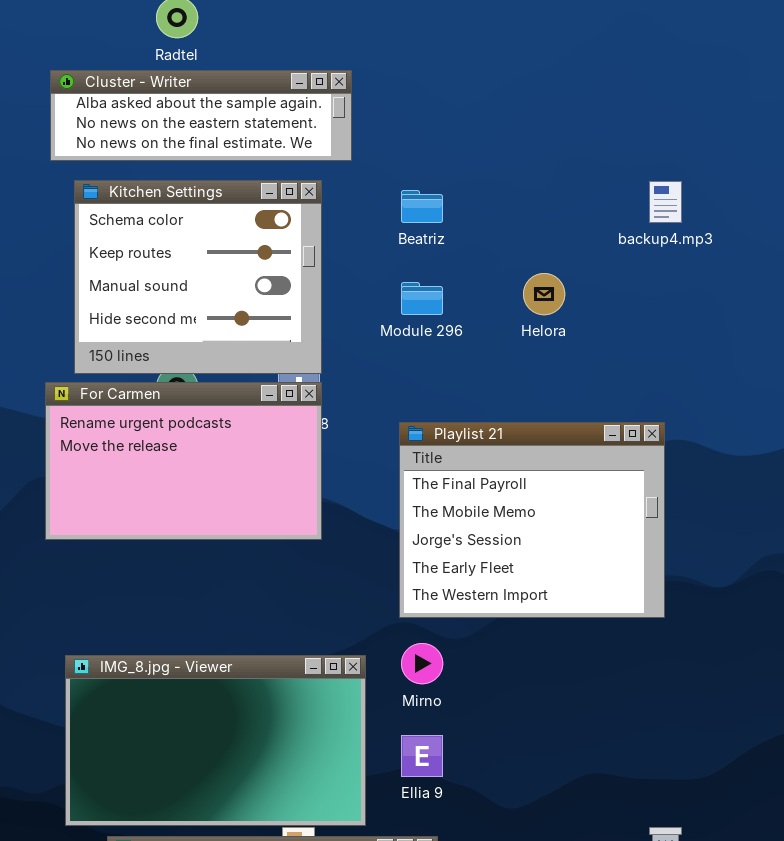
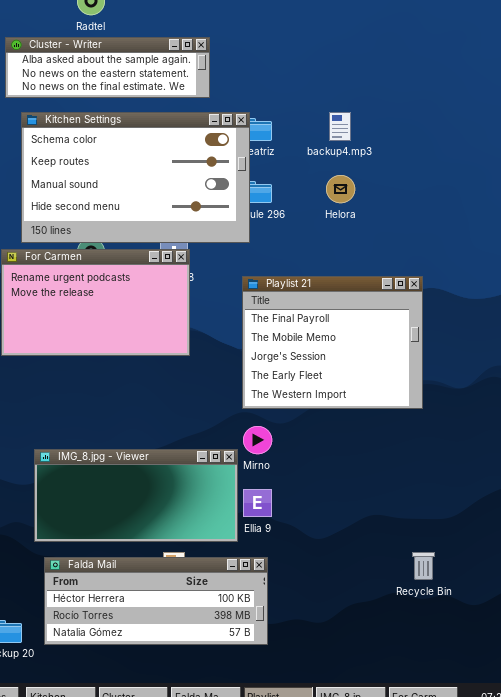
Kitchen Settings: [74,180,322,374] -> [21,112,250,243], resized
backup4.mp3: [649,181,682,223] -> [329,112,351,141], moved
IMG_8.jpg - Viewer: [65,655,366,826] -> [34,449,238,542], moved, resized

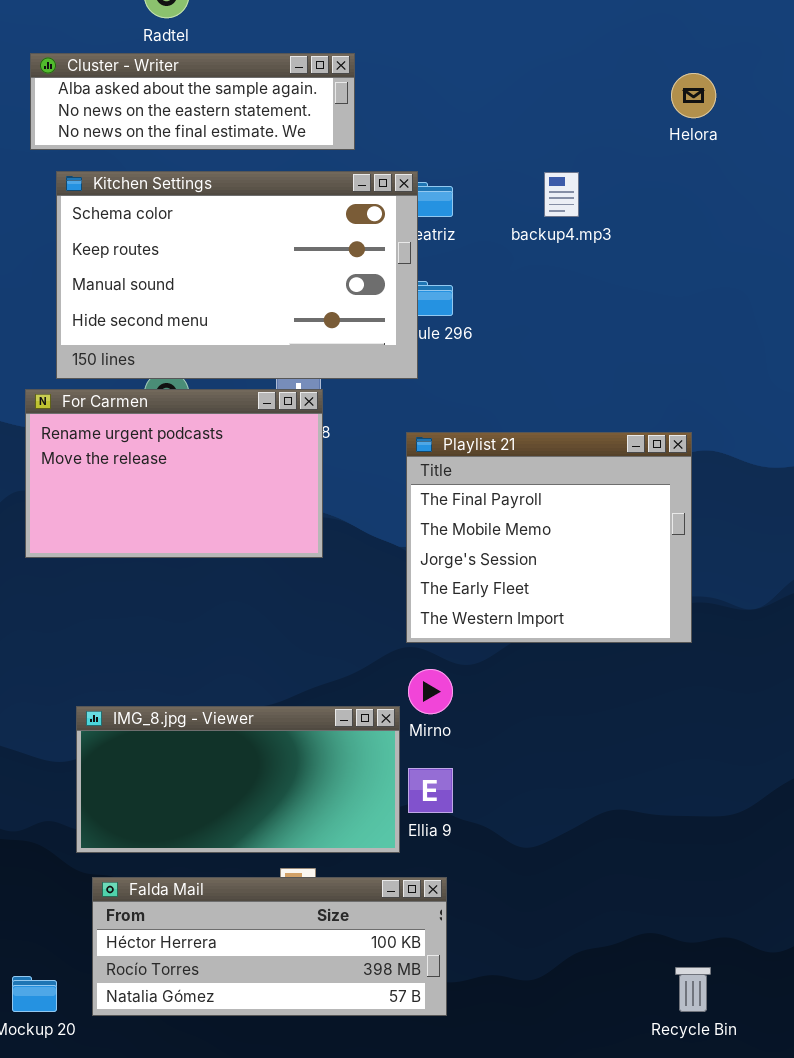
Helora: [326,175,355,203] -> [671,73,716,118], moved
Recycle Bin: [412,552,435,580] -> [675,967,711,1012], moved

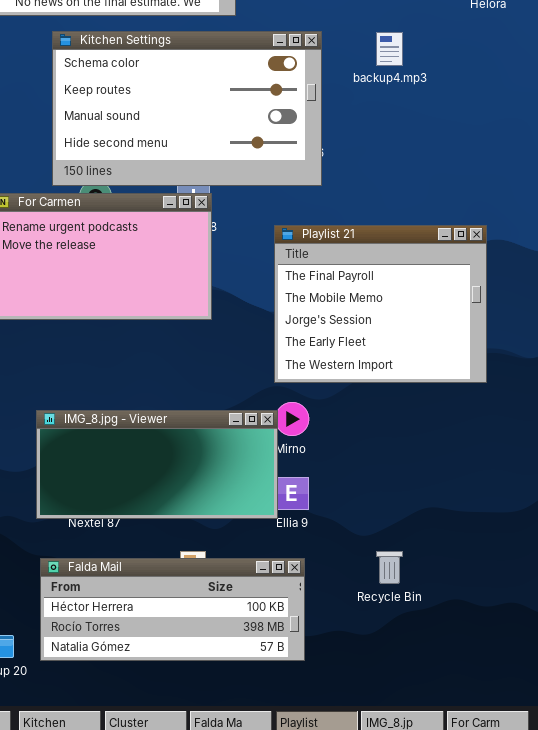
Kitchen Settings: [56,171,418,379] -> [52,31,322,186], moved
IMG_8.jpg - Viewer: [76,706,400,853] -> [36,410,278,519], moved
Recycle Bin: [675,967,711,1012] -> [376,551,403,584], moved

